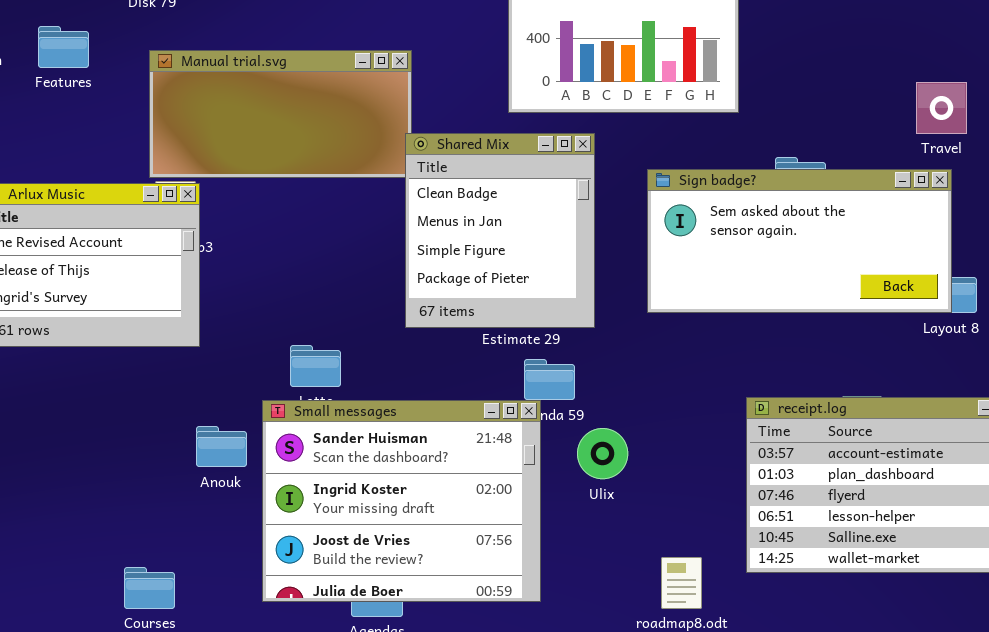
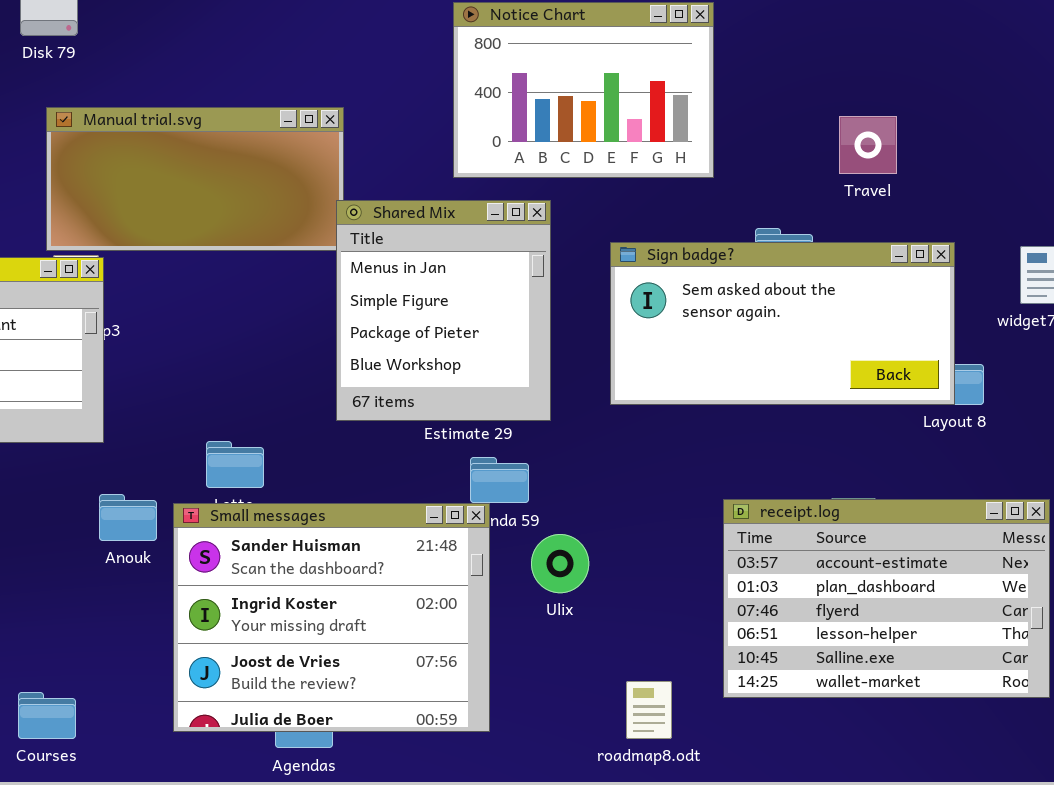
Travel: [916,82,967,134] -> [839,116,897,174], moved
Shared Mix: [405,133,595,328] -> [336,200,551,421], scrolled down 1 row
Anouk: [196,426,247,467] -> [99,494,157,541], moved

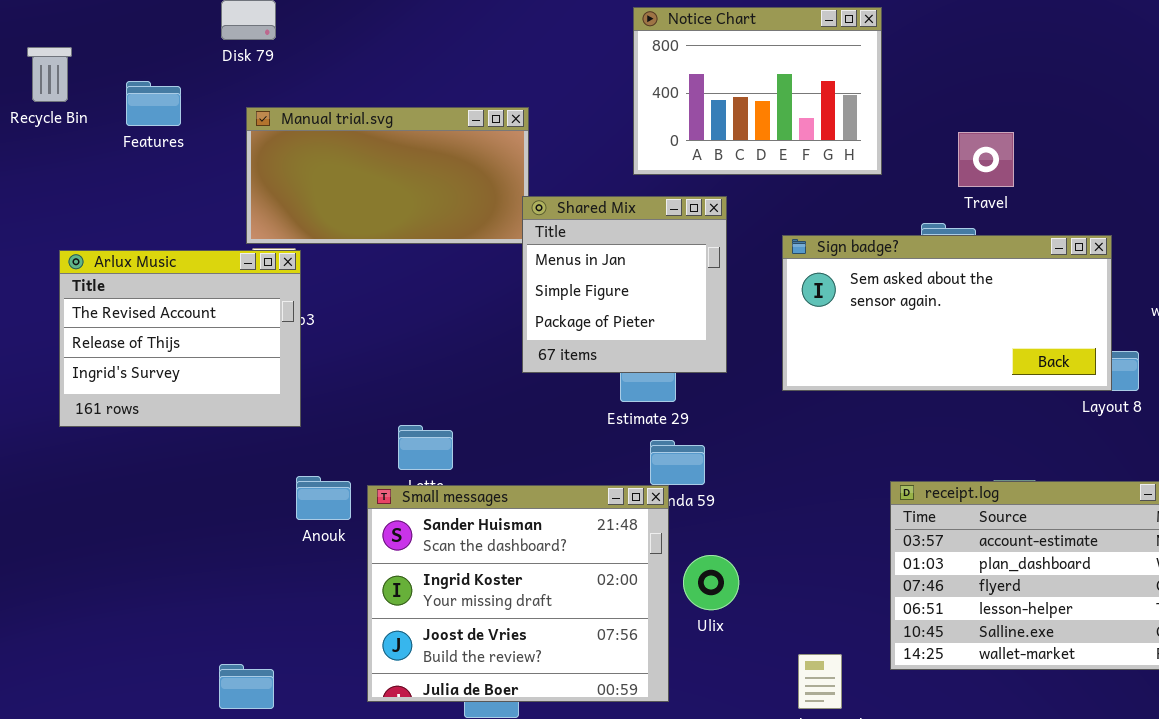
Travel: [839,116,897,174] -> [958,132,1014,187], moved
Shared Mix: [336,200,551,421] -> [522,196,727,373], resized
Ulix: [531,534,589,593] -> [683,555,739,610], moved

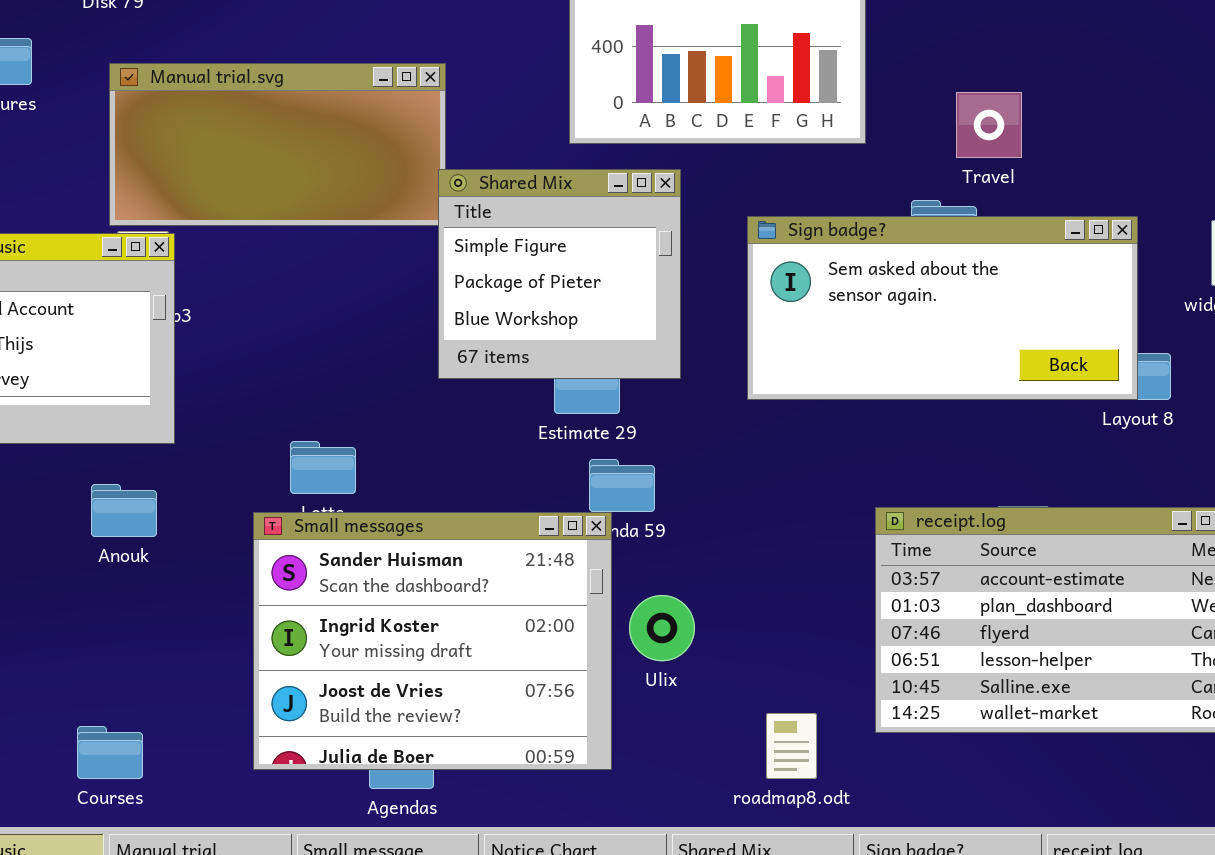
Shared Mix: [522,196,727,373] -> [438,169,681,379], scrolled down 1 row
Anouk: [296,476,351,520] -> [91,484,157,537], moved

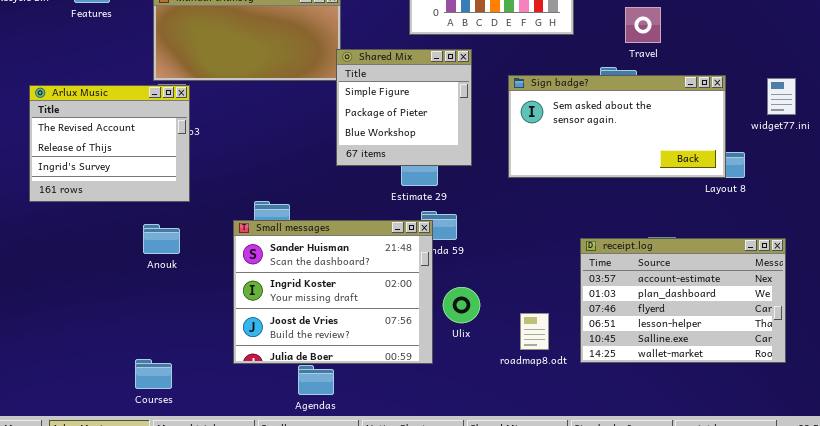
Small messages: [253,512,612,770] -> [233,220,433,364], moved
roadmap8.odt: [766,713,817,779] -> [520,313,549,350], moved

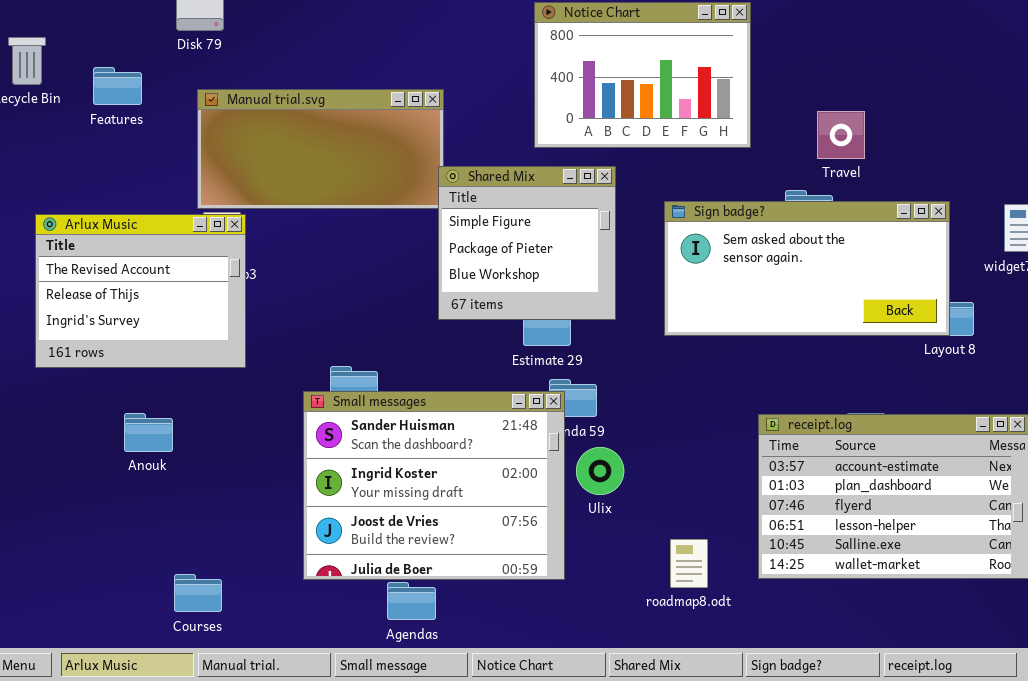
Anouk: [143,224,180,254] -> [124,413,173,452], moved
Ulix: [443,287,480,323] -> [576,447,624,495], moved
roadmap8.odt: [520,313,549,350] -> [670,539,708,588], moved

